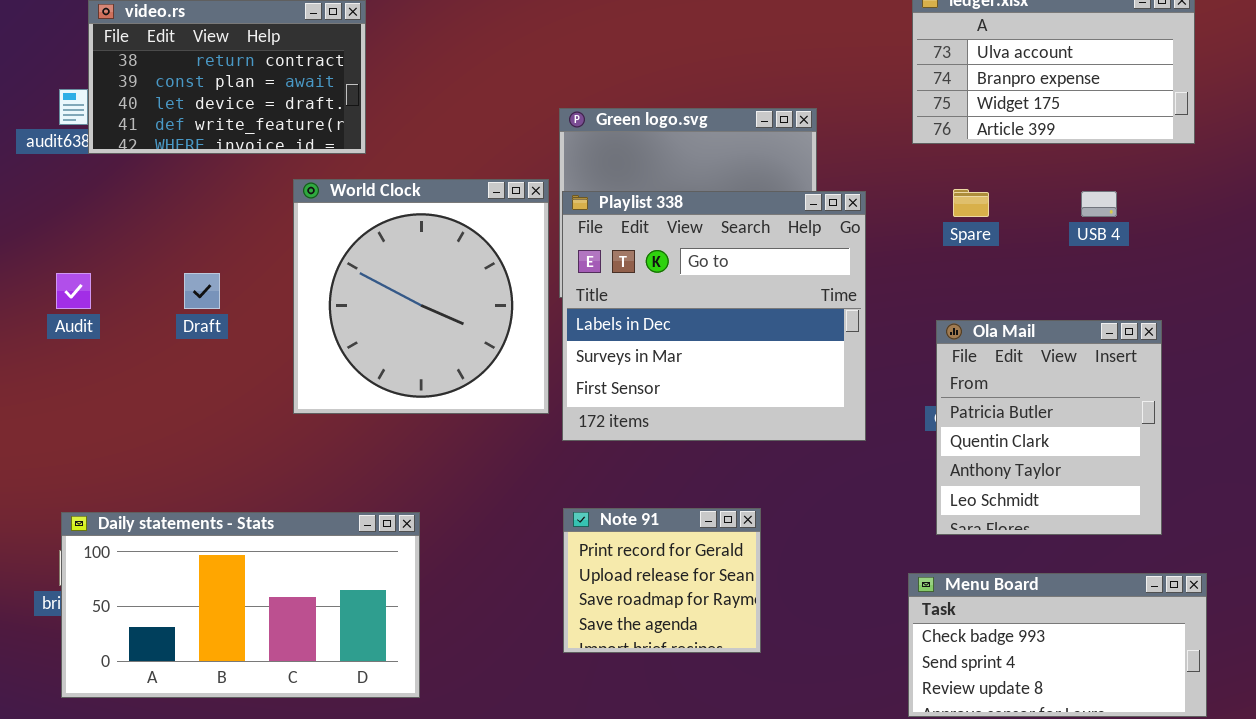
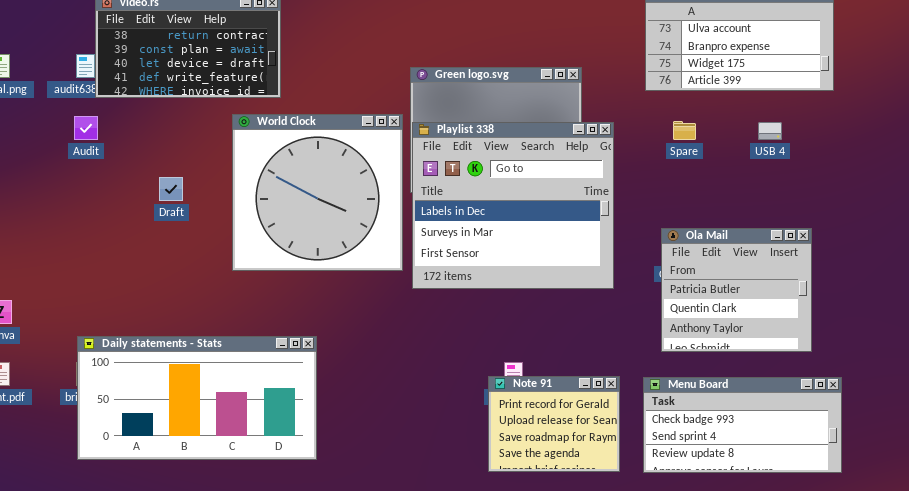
Audit: [56,273,91,309] -> [74,116,98,140], moved
Ola Mail: [936,320,1162,535] -> [661,228,812,352], resized
Note 91: [563,508,761,653] -> [488,376,620,472], moved

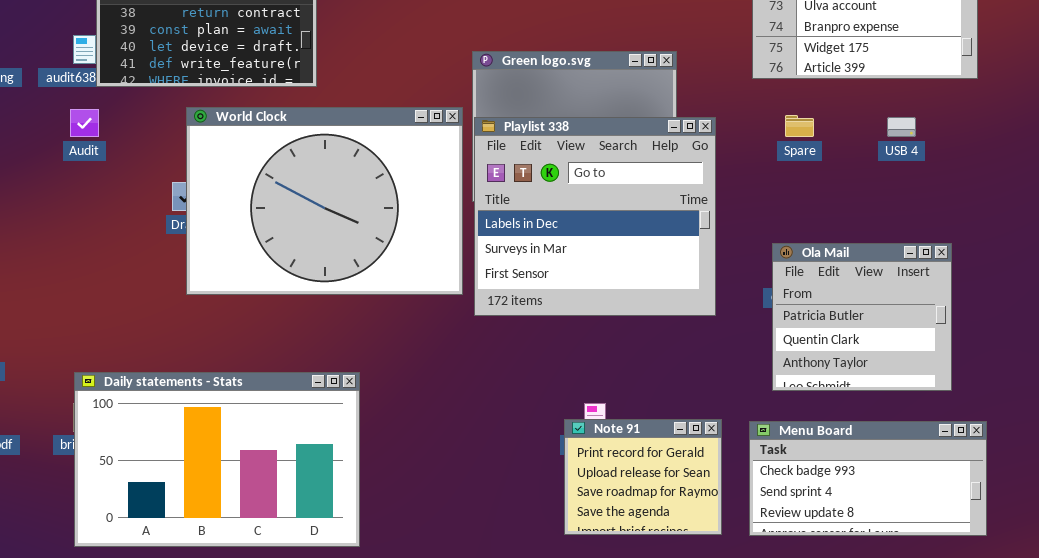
World Clock: [232,114,403,271] -> [186,107,463,295], resized
Daily statements - Stats: [77,336,317,460] -> [74,372,360,547], resized

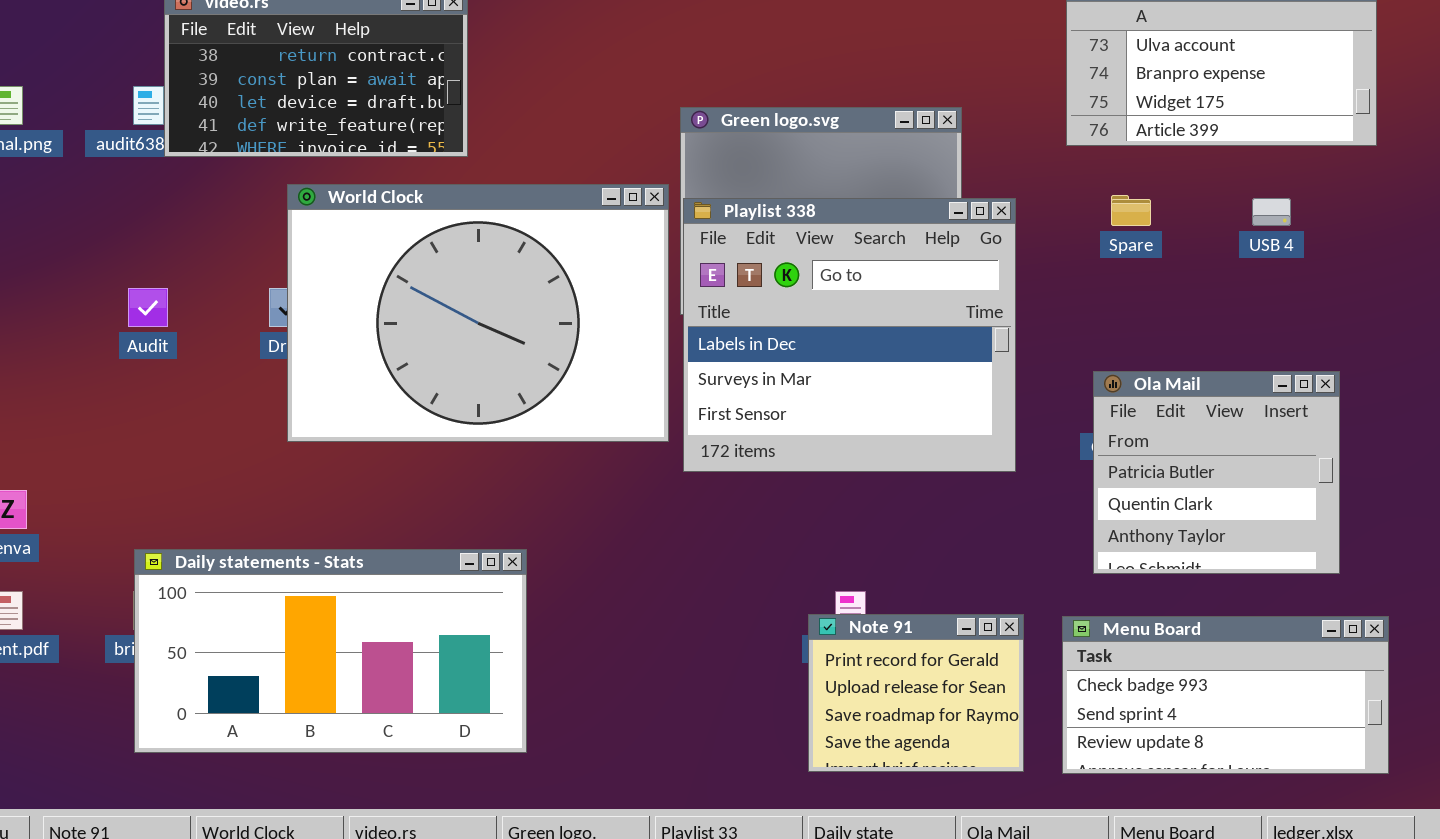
Audit: [70,109,99,137] -> [128,288,168,327], moved
Daily statements - Stats: [74,372,360,547] -> [134,549,527,753], resized

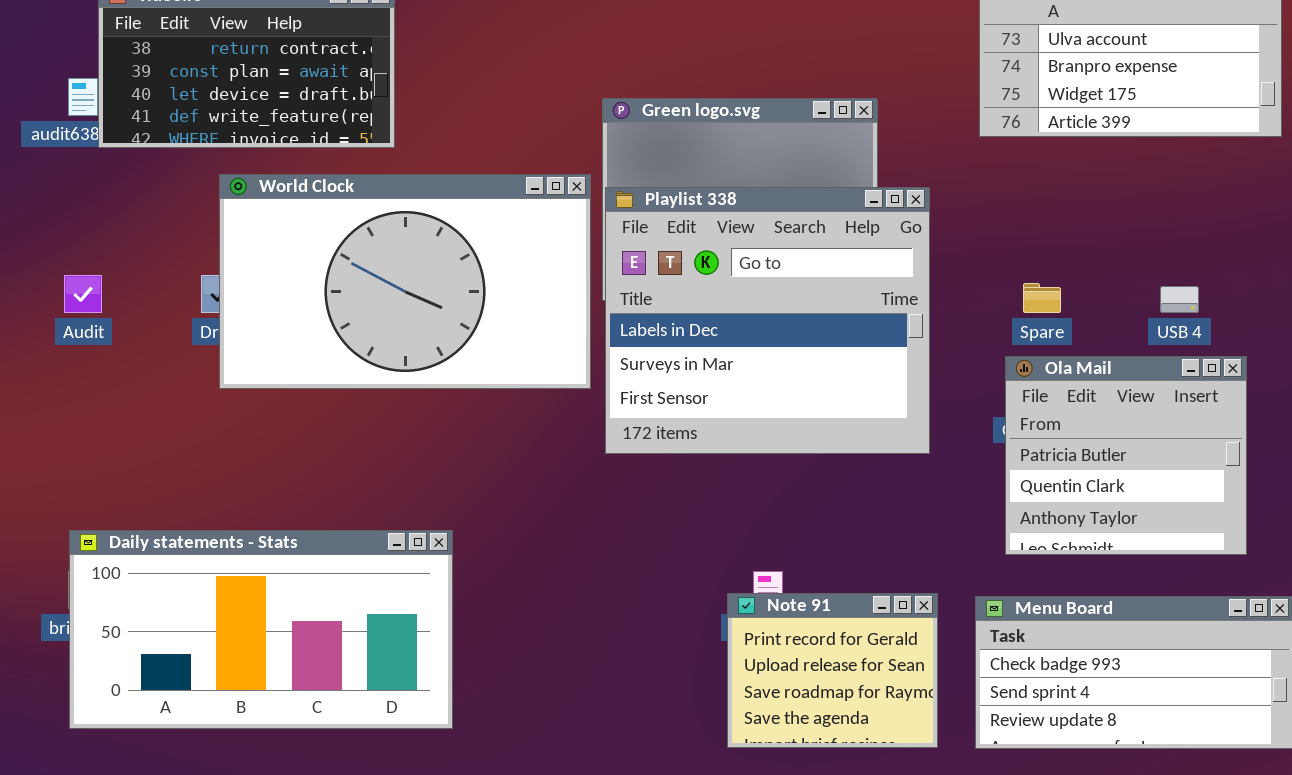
World Clock: [287,184,669,442] -> [219,174,591,389], resized
Spare: [1111,195,1151,226] -> [1023,283,1061,313], moved
USB 4: [1252,198,1291,226] -> [1160,286,1199,313], moved

